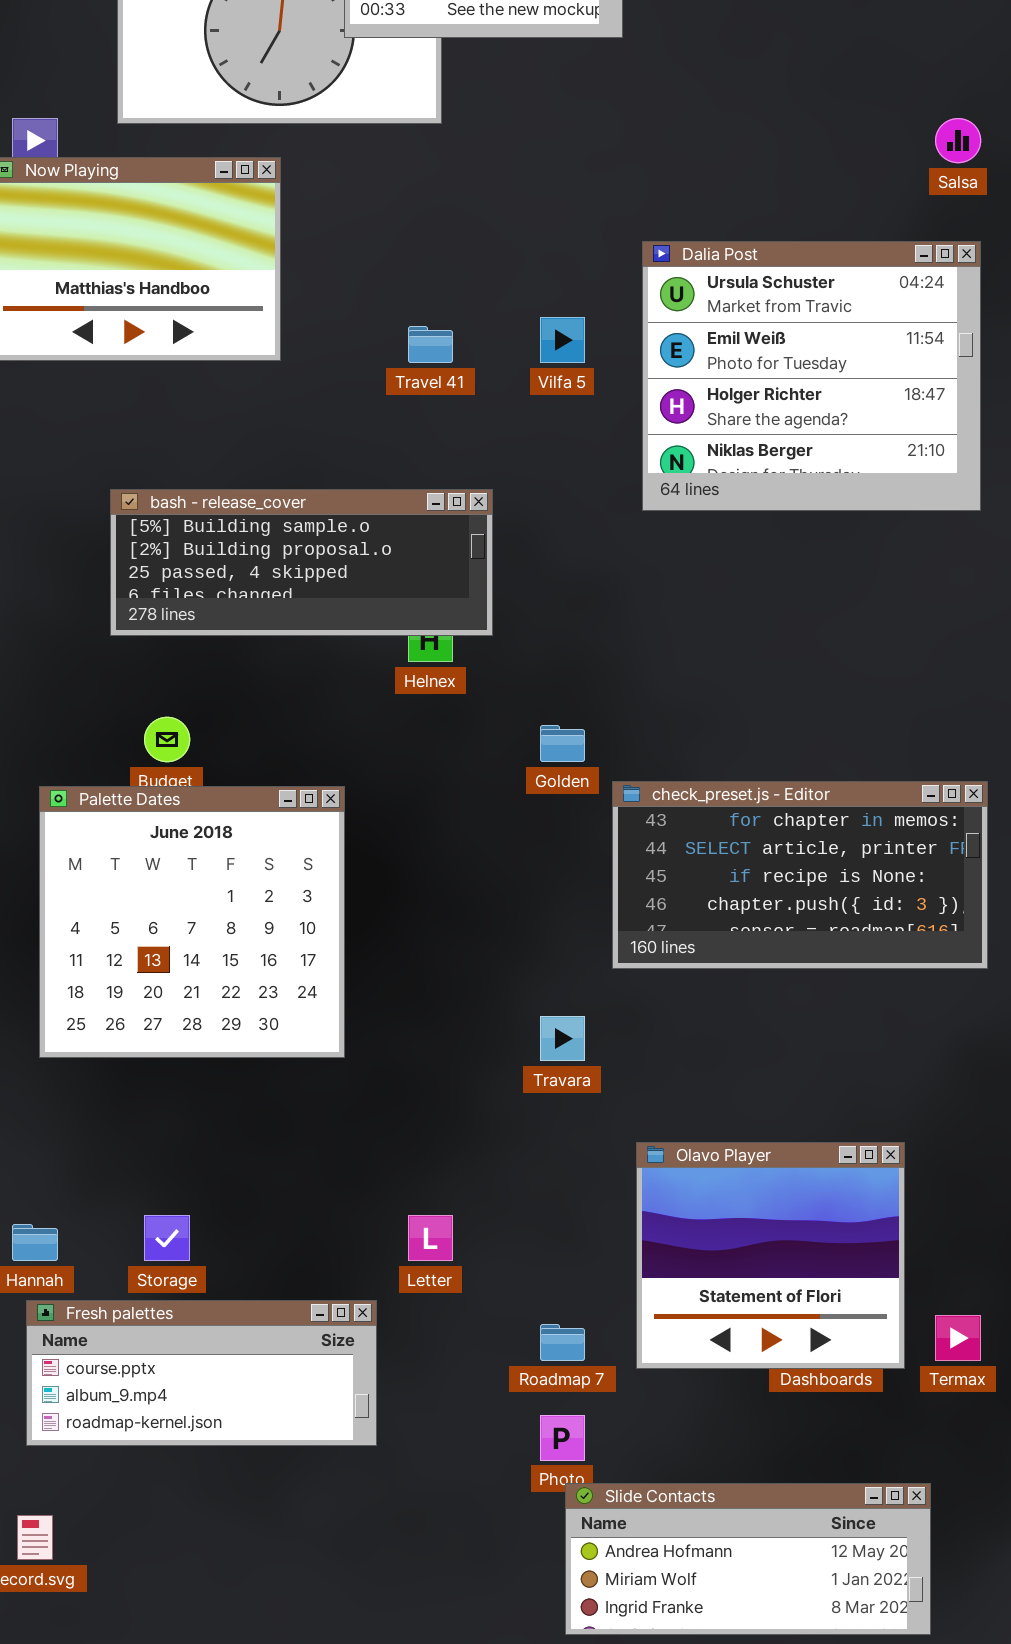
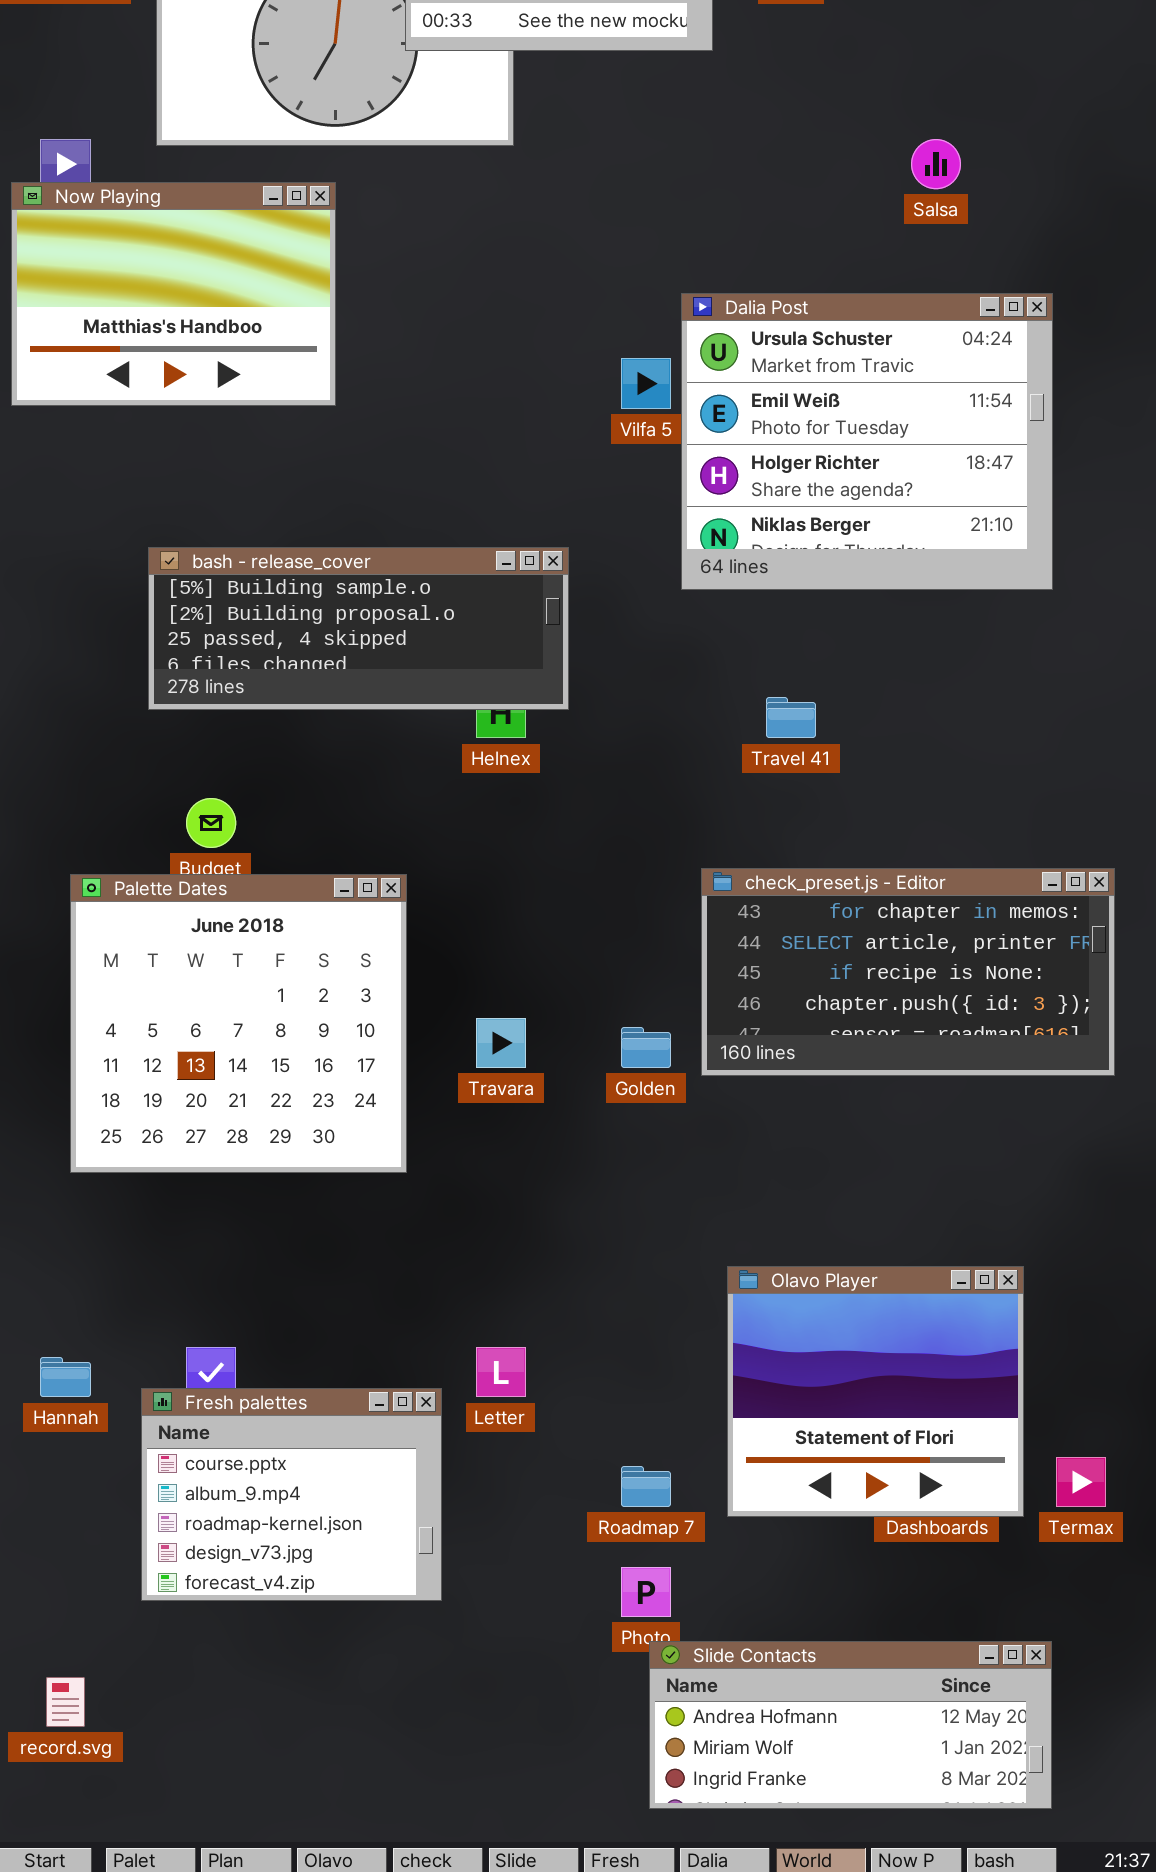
Salsa: [935,118,981,163] -> [911,139,961,189], moved
Dalia Post: [642,241,981,511] -> [681,293,1053,590], moved
Travel 41: [408,326,453,363] -> [766,697,816,738], moved
Golden: [540,725,585,762] -> [621,1027,671,1068], moved
Travara: [540,1016,585,1061] -> [476,1018,526,1068], moved
Fresh palettes: [26,1300,377,1446] -> [141,1388,442,1601], resized

